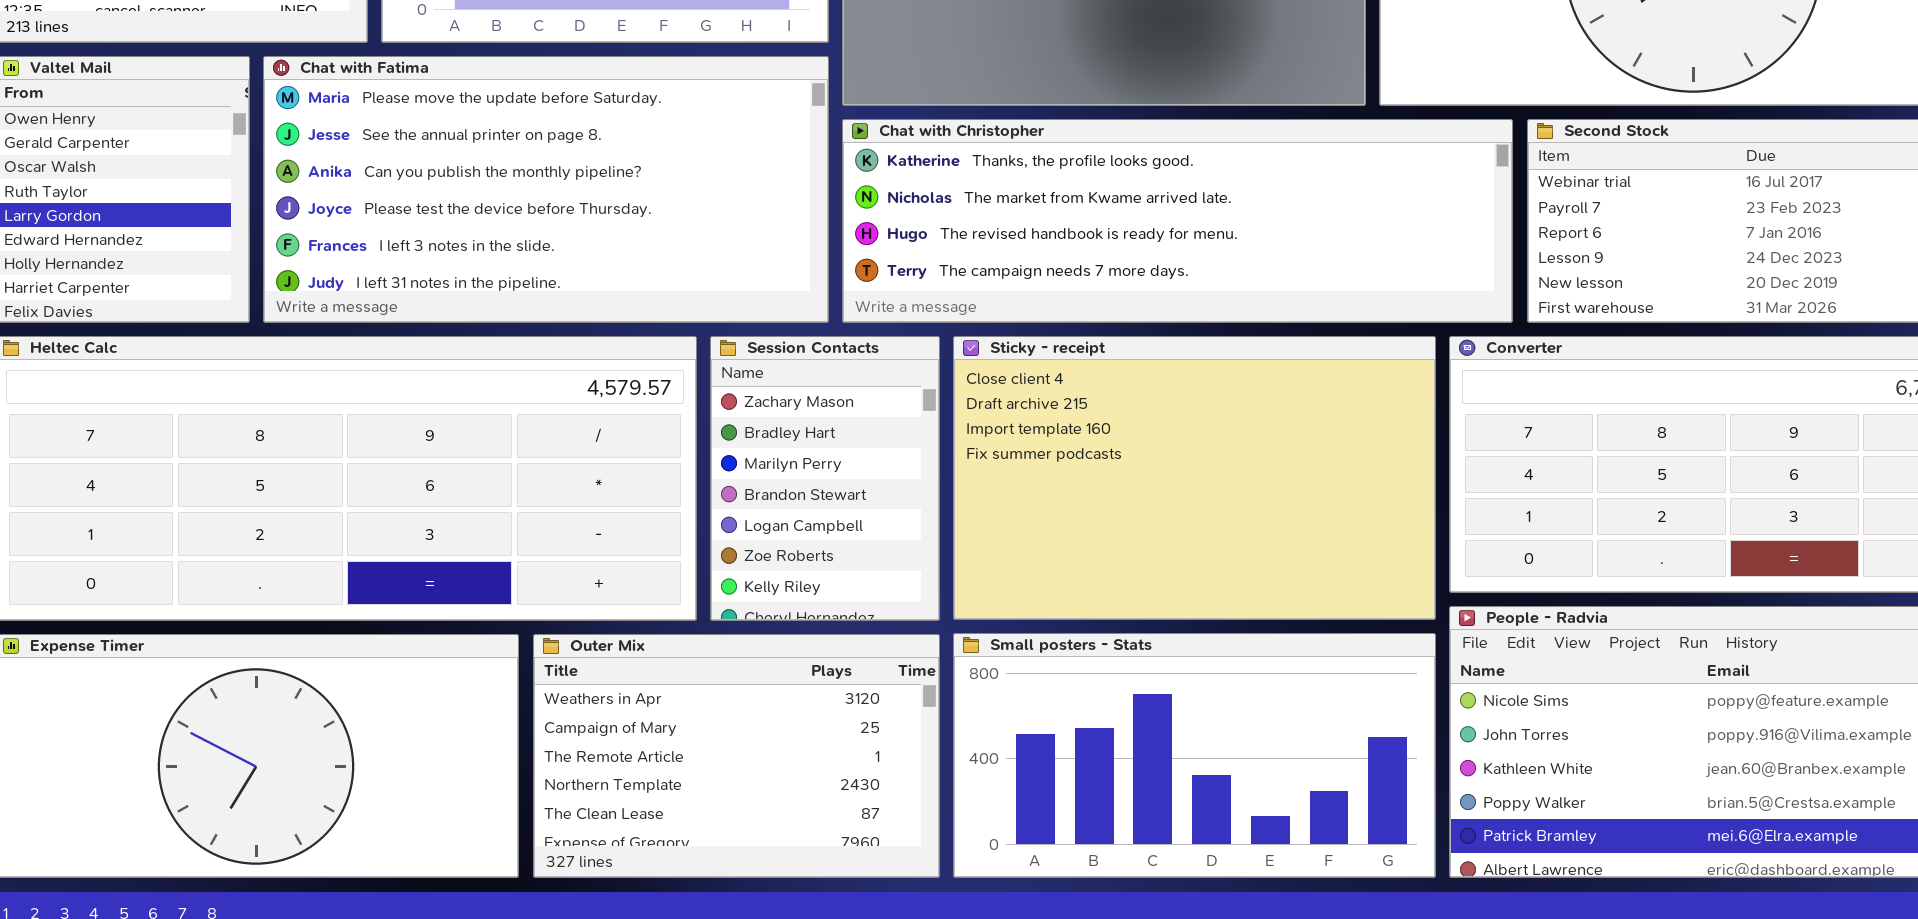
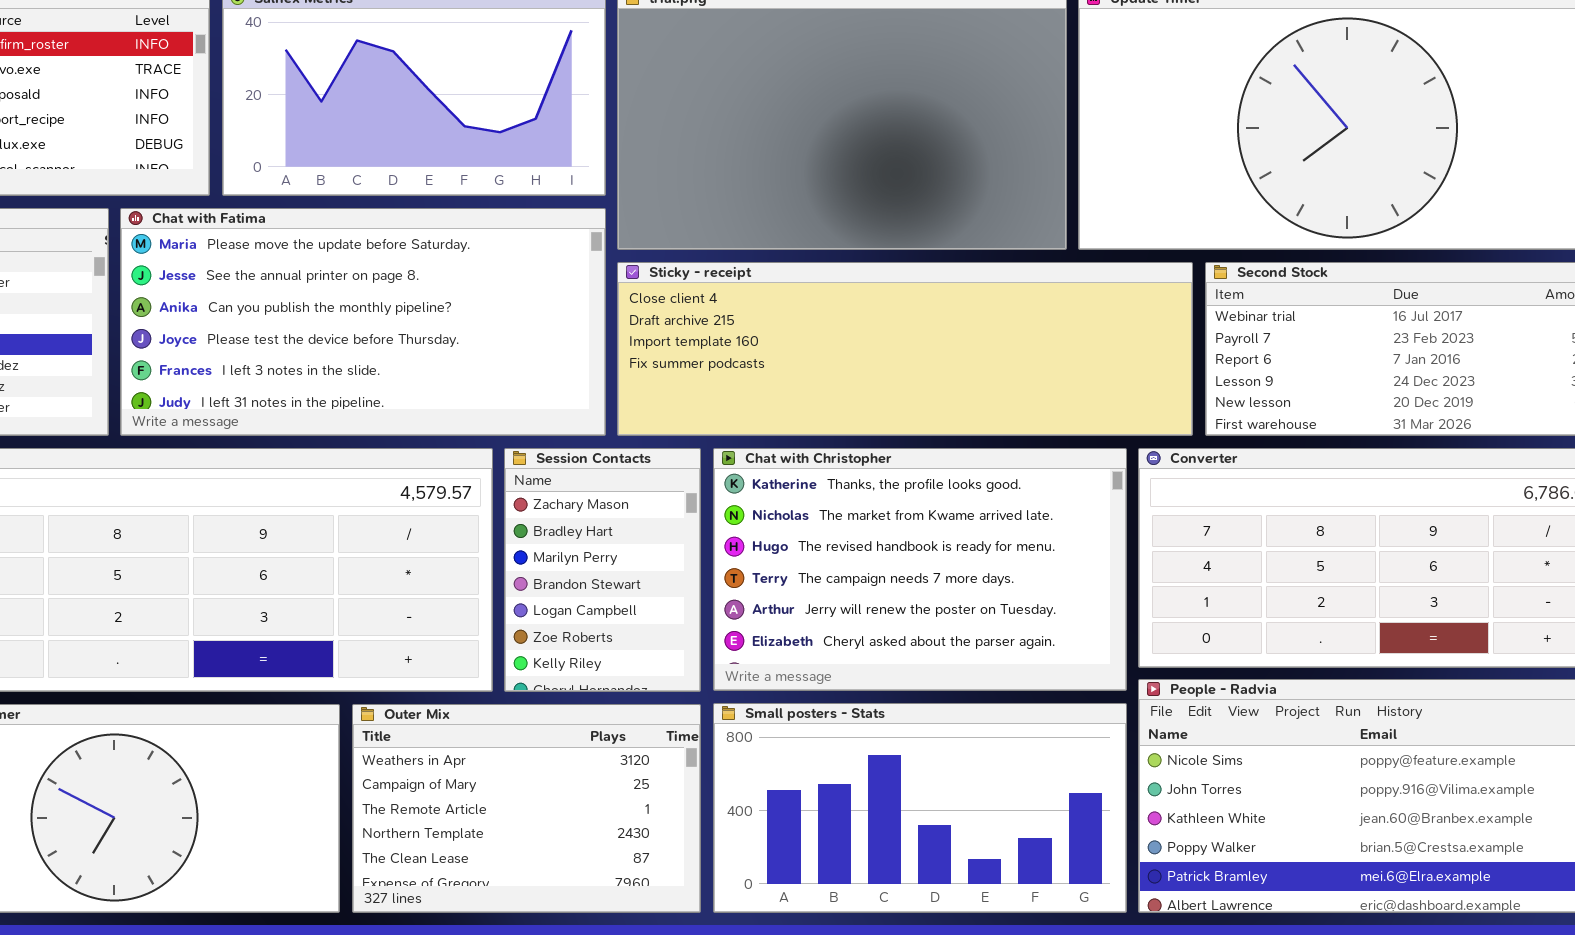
Chat with Christopher: [842,119,1513,323] -> [713,448,1127,691], moved, resized
Sticky - receipt: [953,336,1436,620] -> [617,262,1193,436], moved, resized

